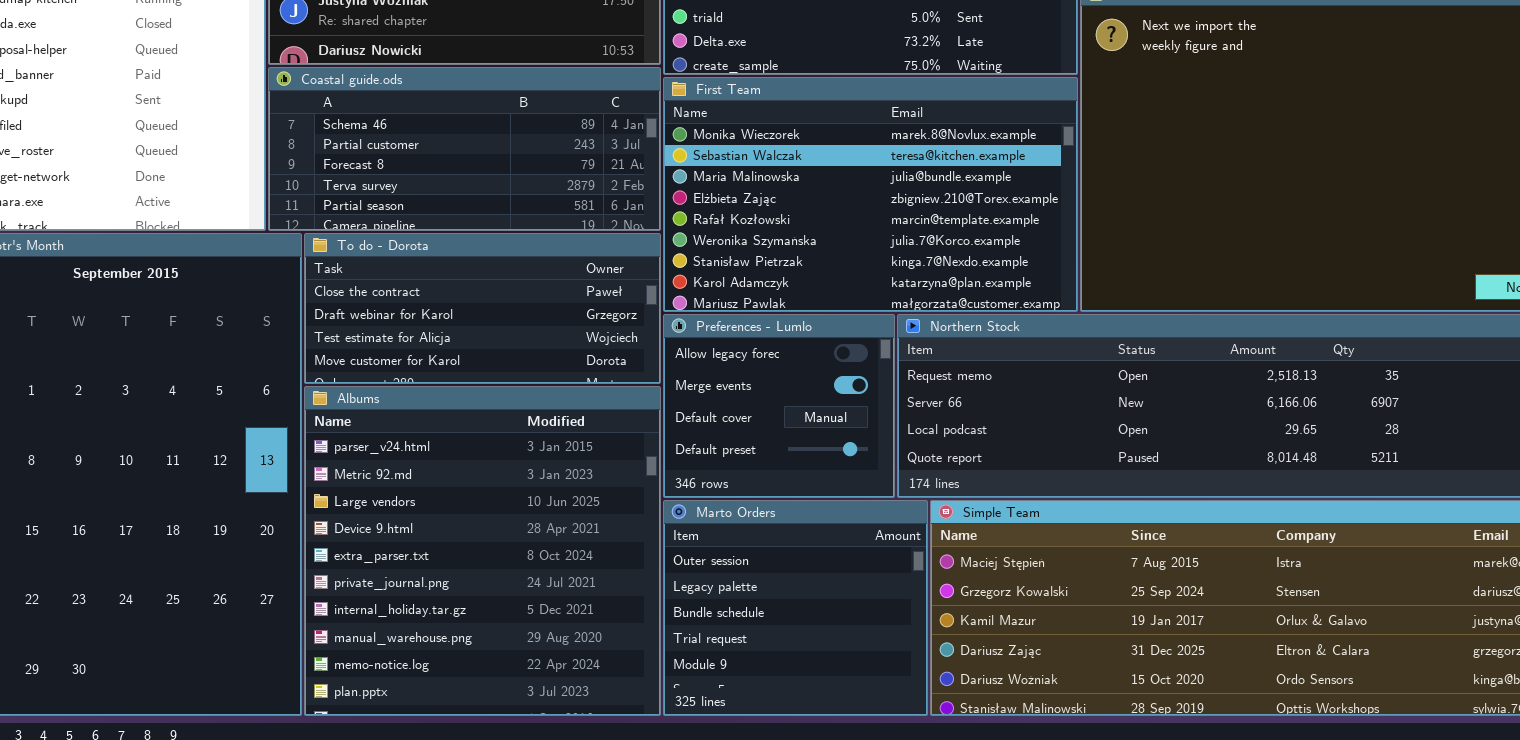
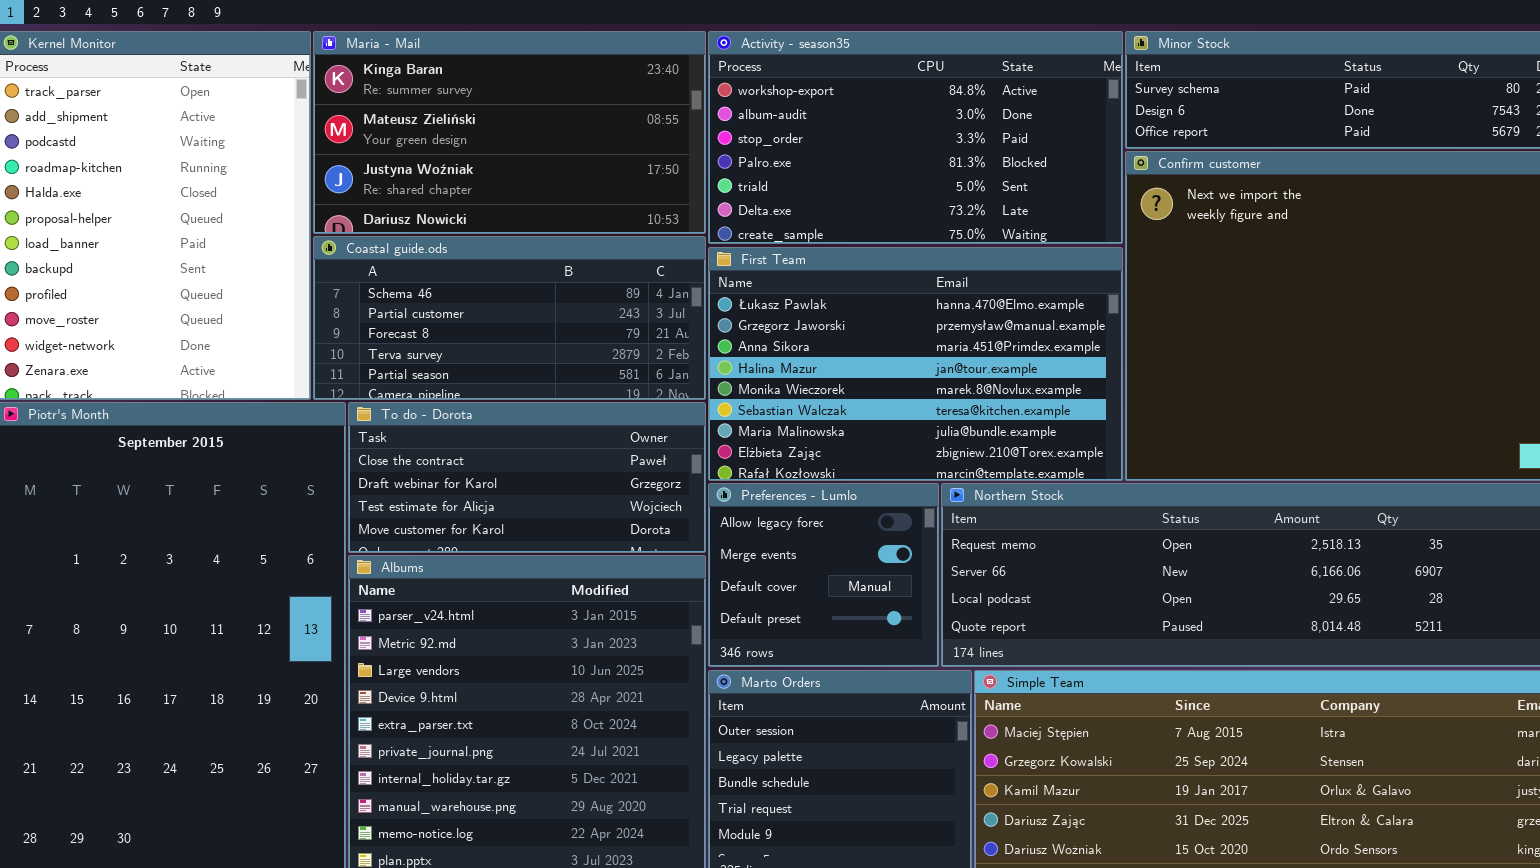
First Team: [663,77,1078,312] -> [708,247,1123,481], scrolled up 4 rows

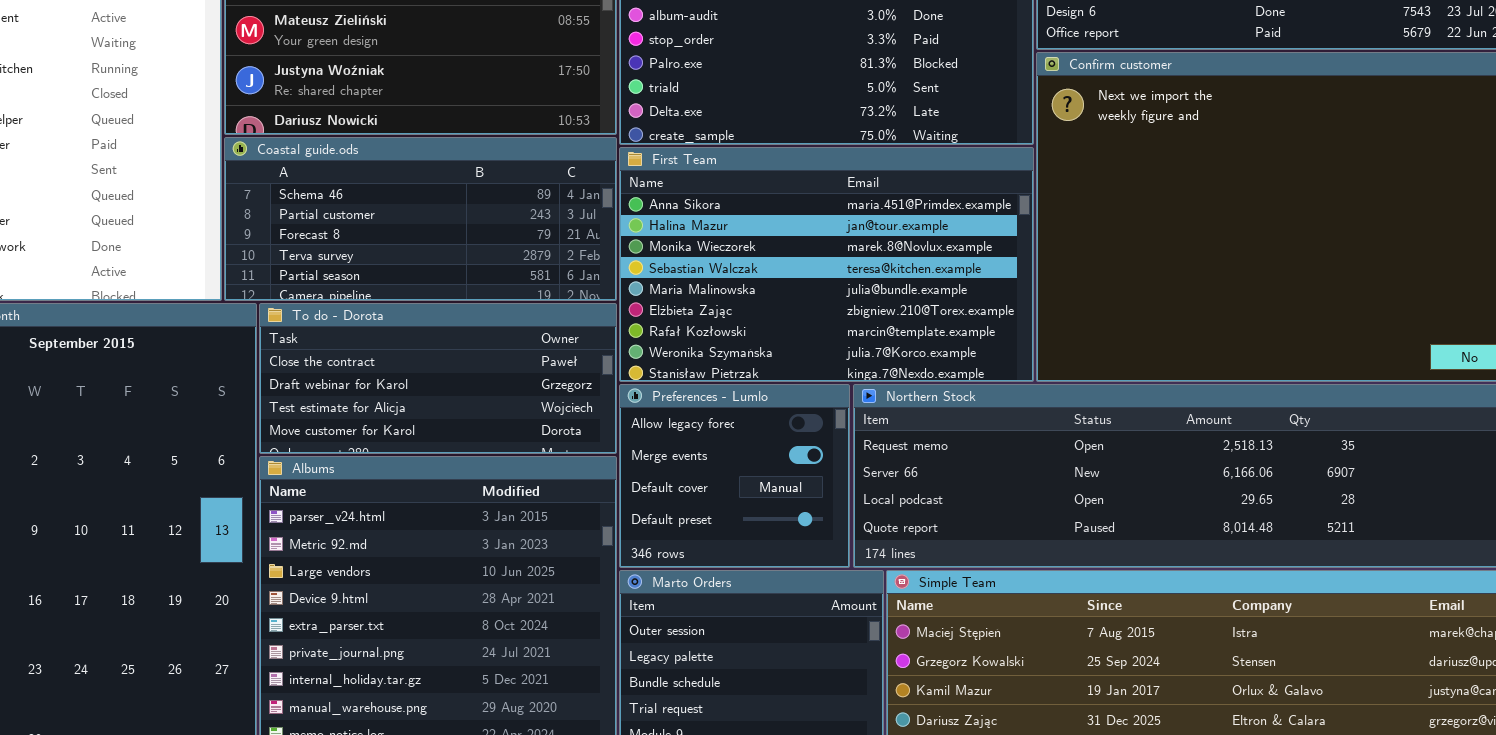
First Team: [708,247,1123,481] -> [619,147,1034,382], scrolled down 2 rows

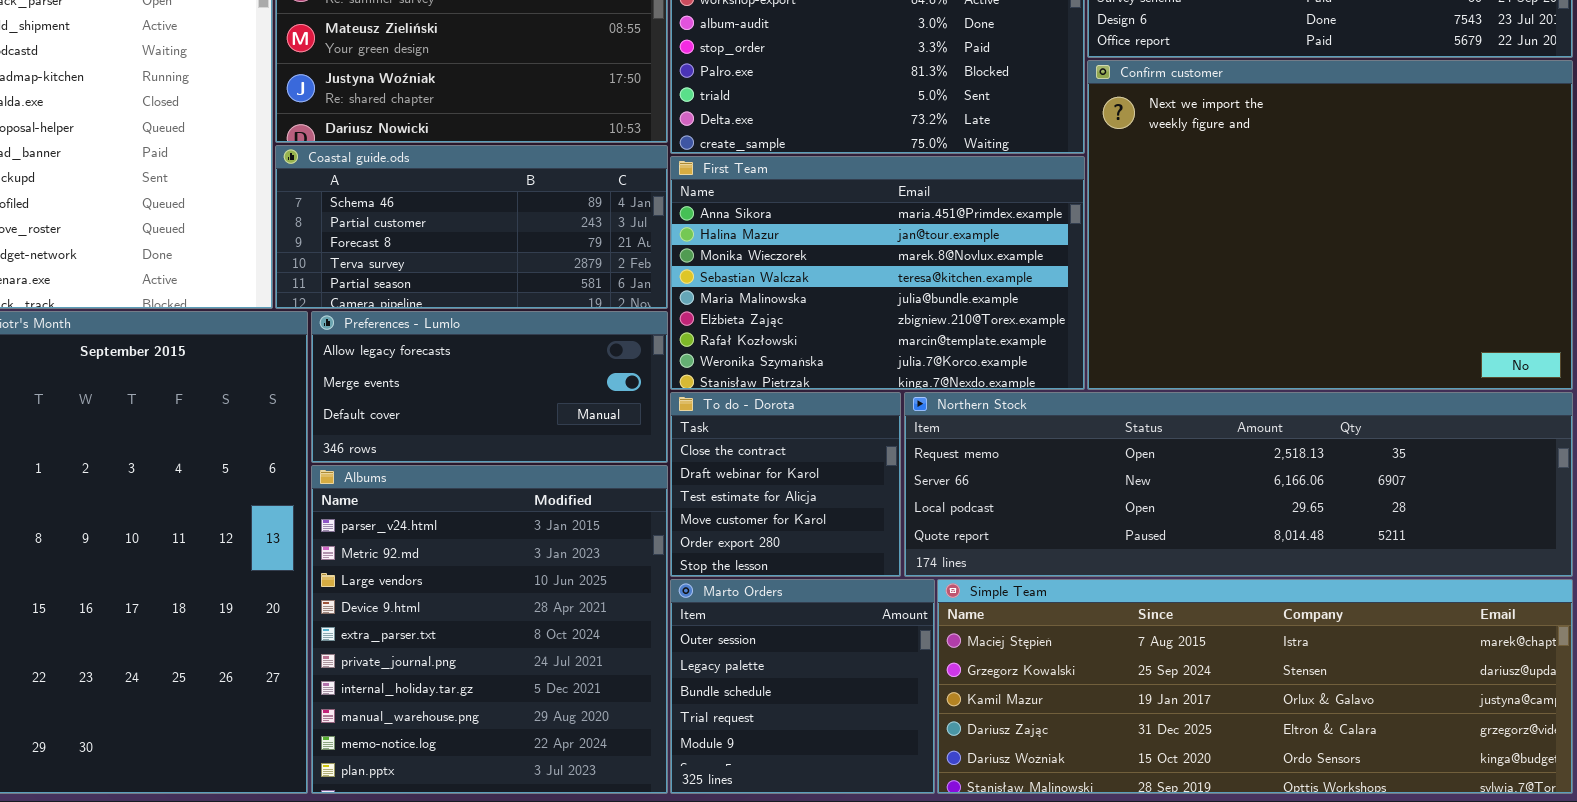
To do - Dorota: [259,303,617,454] -> [670,392,901,577], moved, resized
Preferences - Lumlo: [619,384,850,568] -> [311,311,668,463], moved, resized

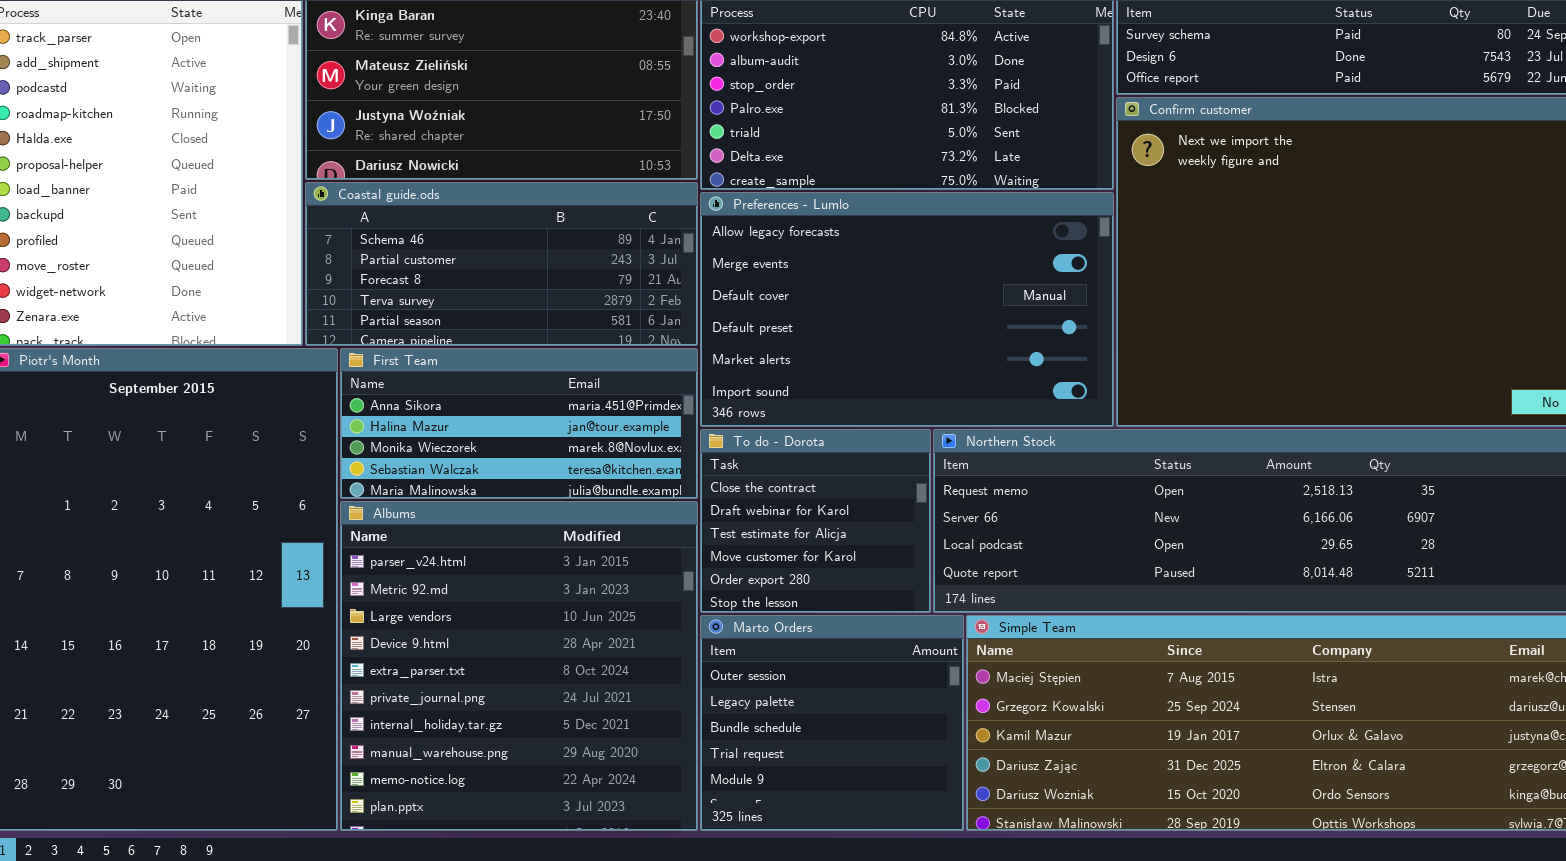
First Team: [670,156,1085,390] -> [340,348,698,499], moved, resized
Preferences - Lumlo: [311,311,668,463] -> [700,192,1114,427], moved, resized

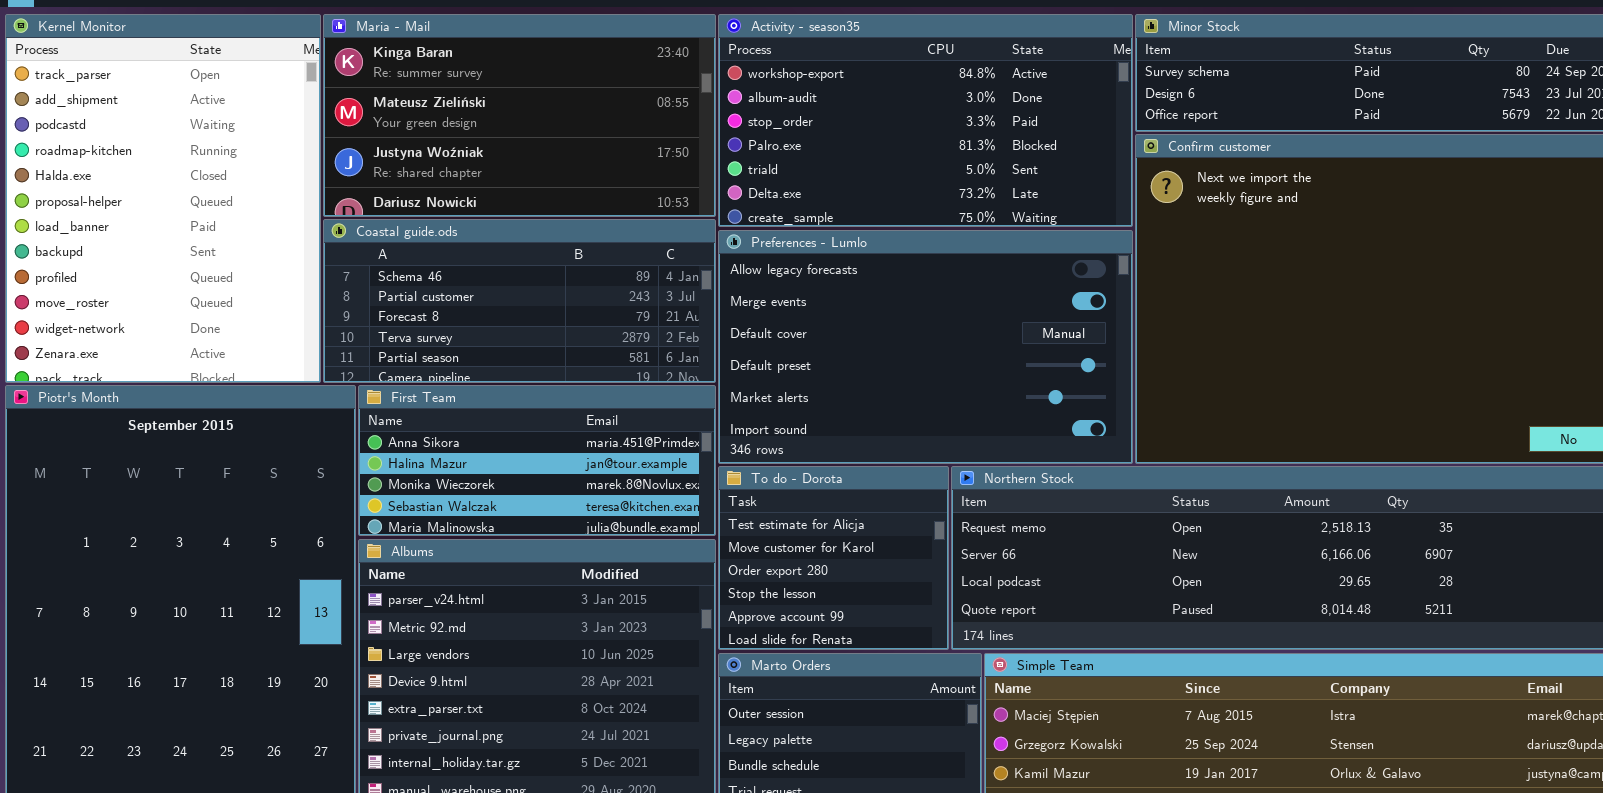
To do - Dorota: [700,429,931,613] -> [718,466,949,650], scrolled down 2 rows

